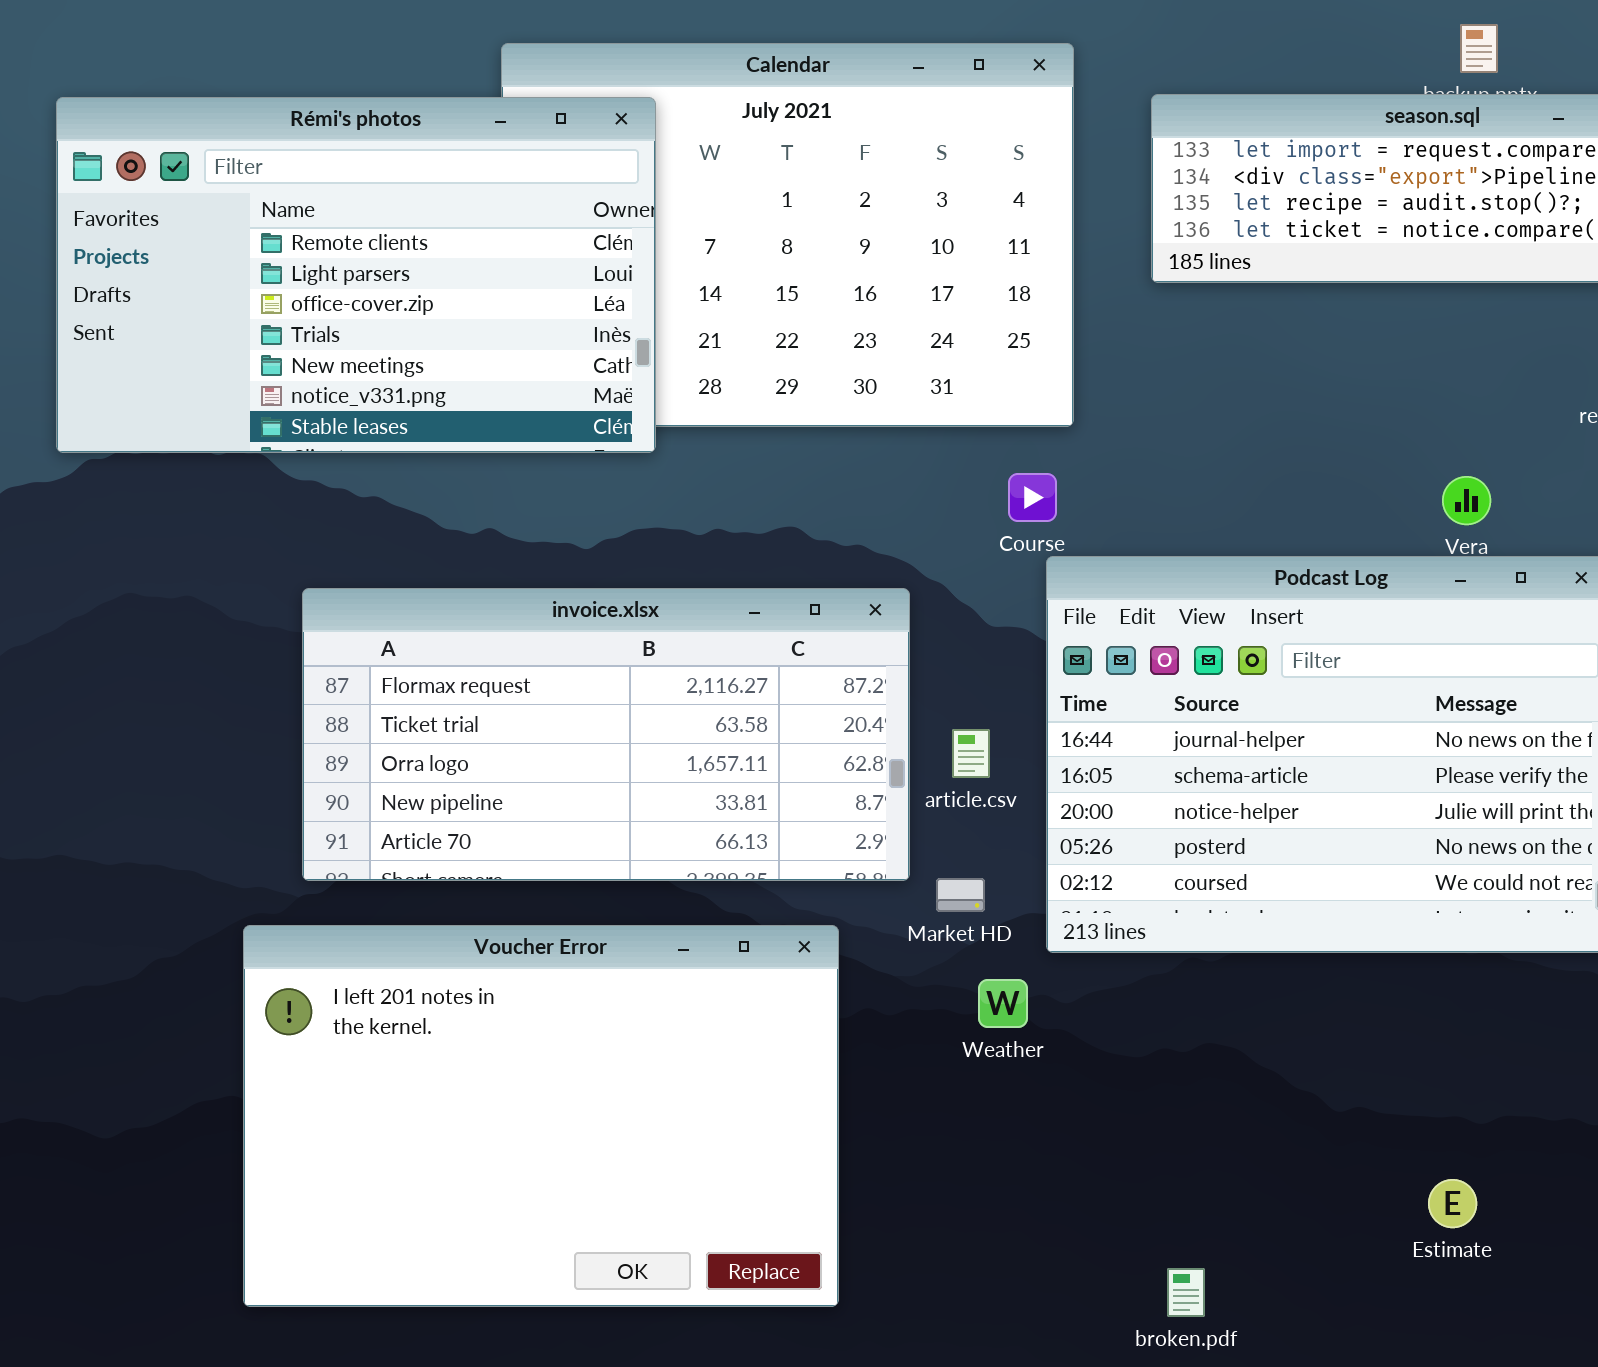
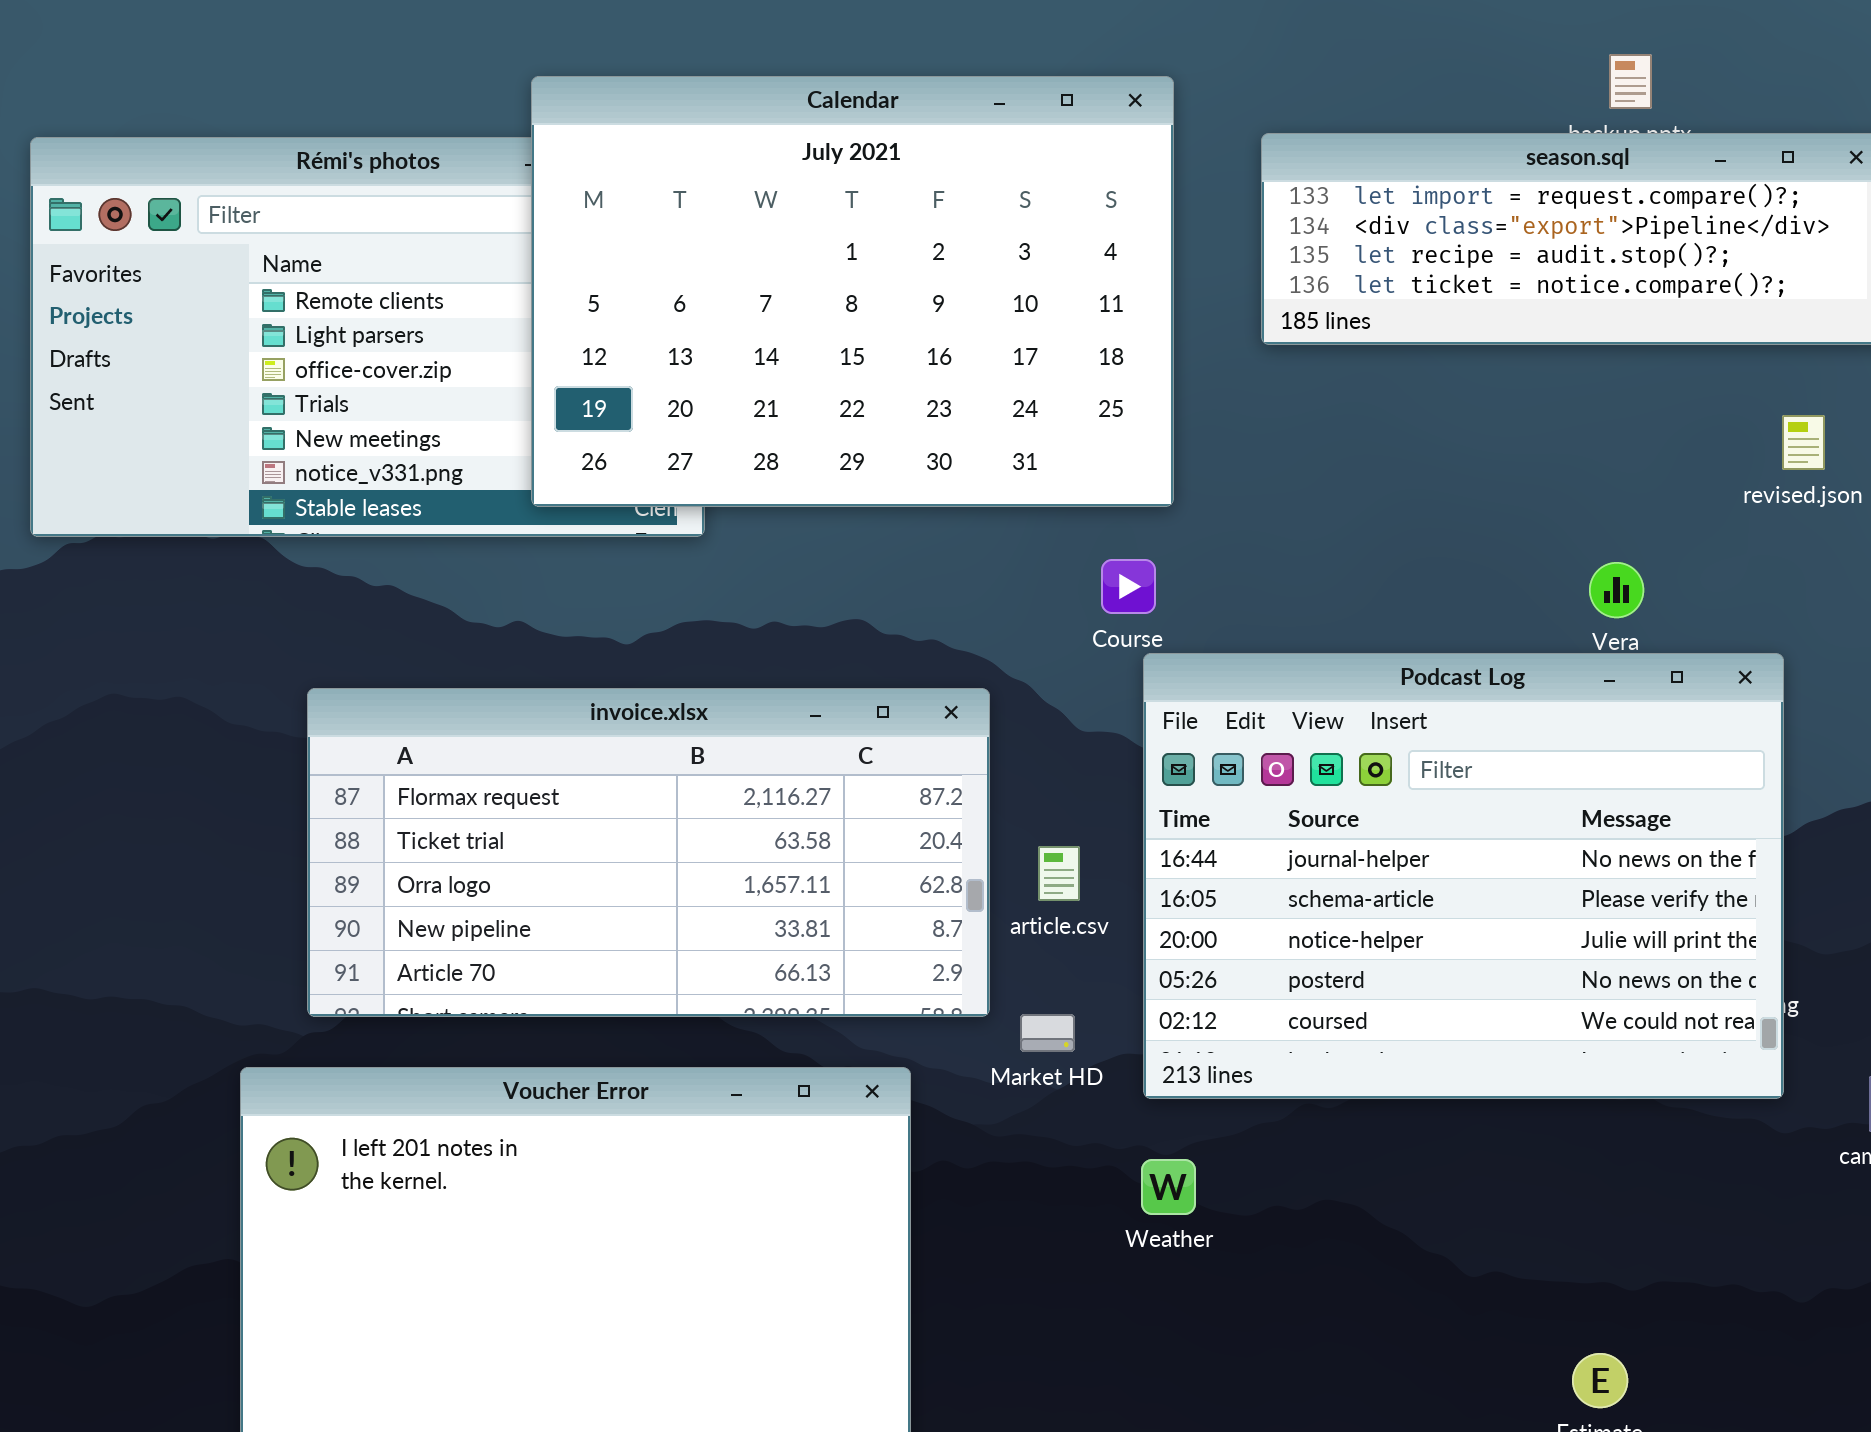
Calendar: [501,43,1074,427] -> [531,76,1174,507], raised
Weather: [978,979,1028,1028] -> [1141,1159,1196,1215], moved

